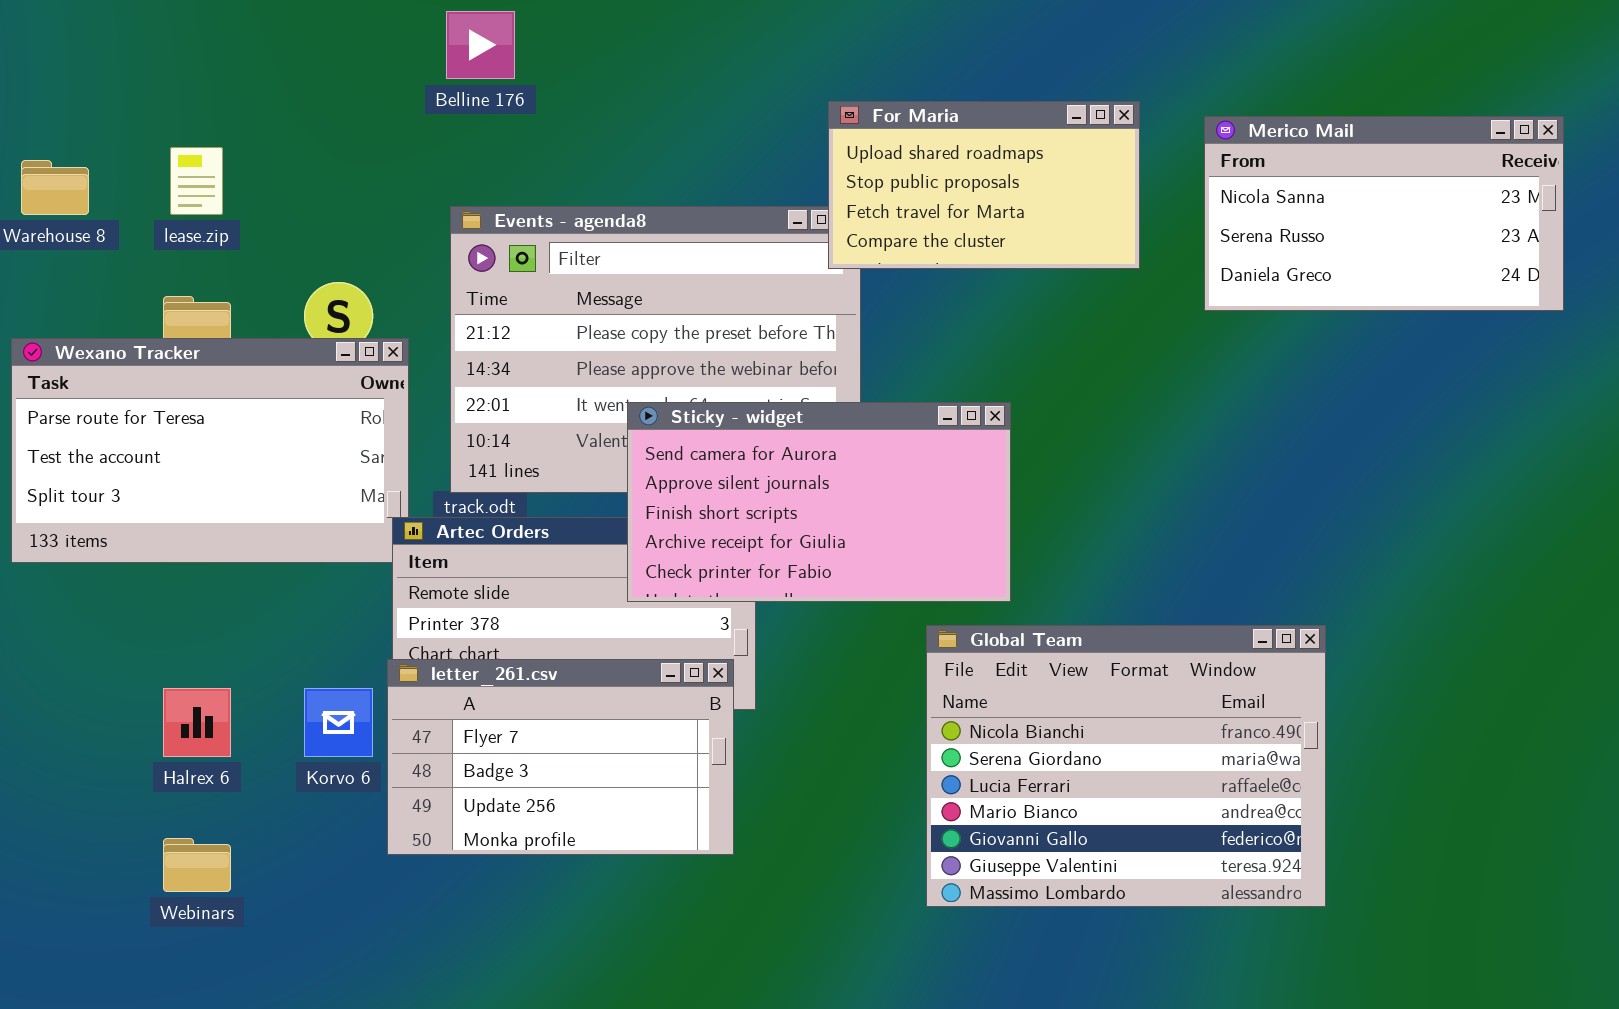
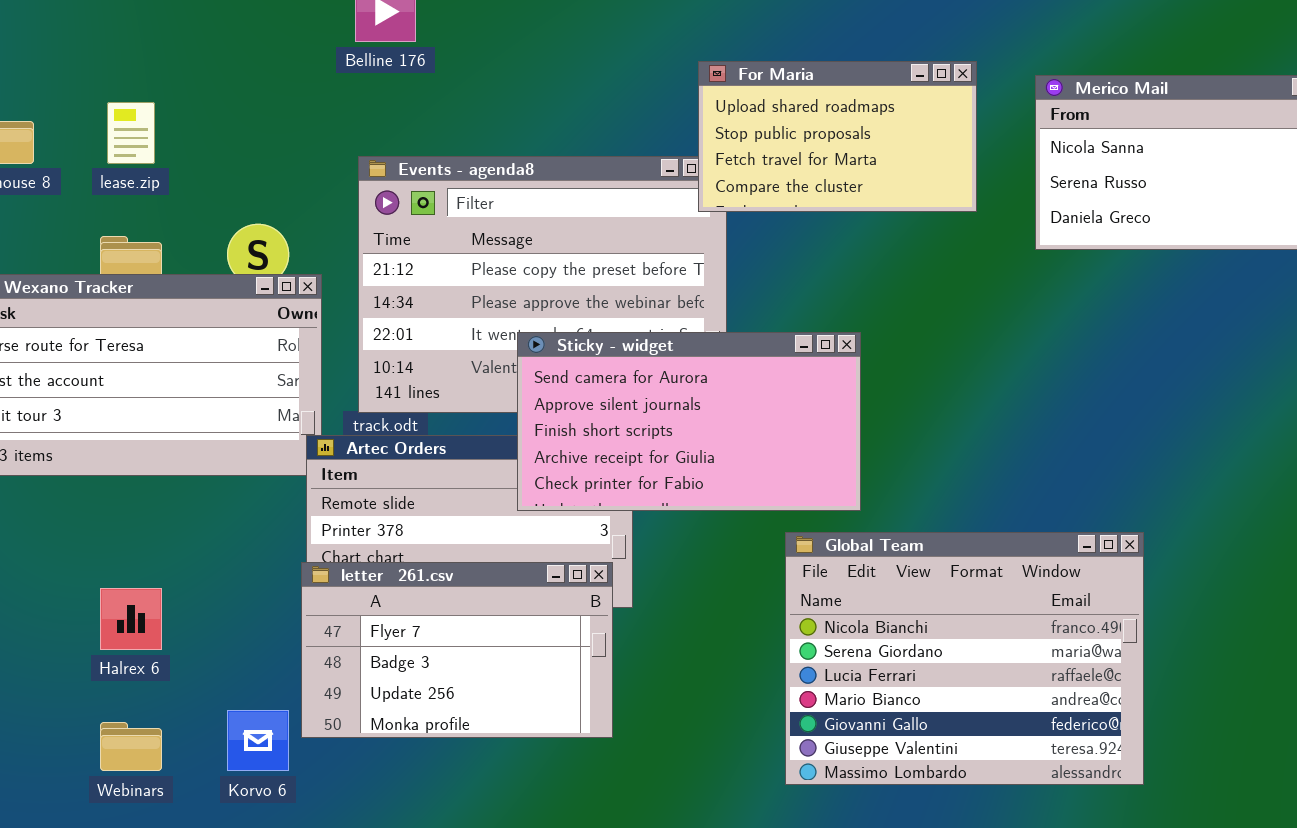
Korvo 6: [304,688,373,757] -> [227,710,289,771], moved

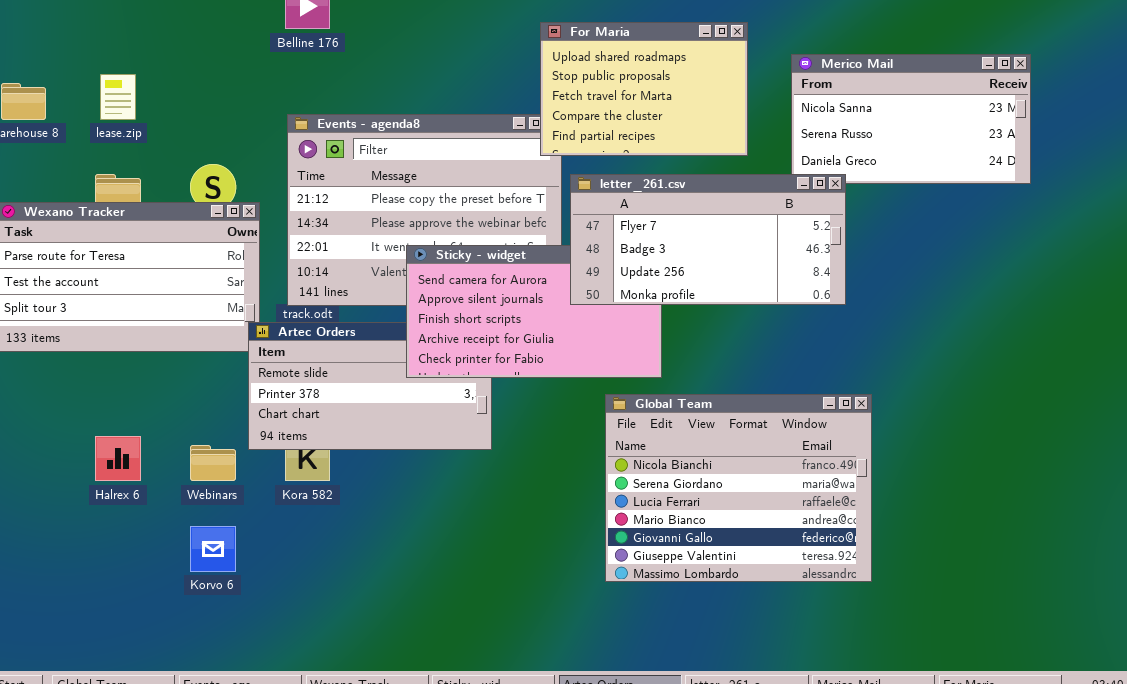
For Maria: [698,61,977,212] -> [540,22,748,156], resized
letter_261.csv: [301,562,613,738] -> [570,174,846,305], moved, resized
Webinars: [100,722,162,771] -> [190,445,236,481], moved

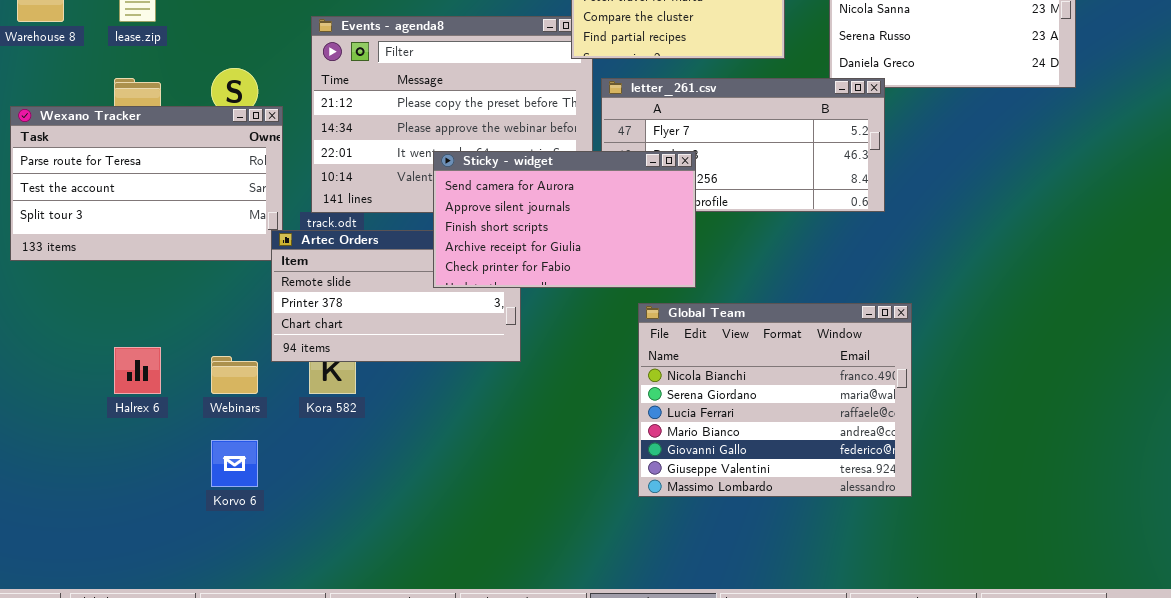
Sticky - widget: [406,245,662,378] -> [433,151,696,288], raised

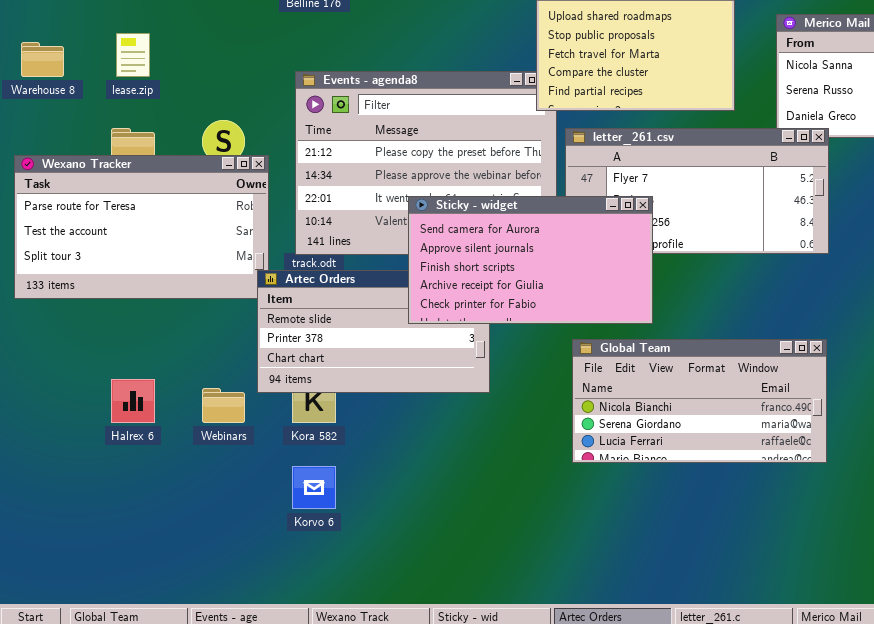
Global Team: [638,303,912,497] -> [572,339,827,463], moved, resized
Korvo 6: [211,440,258,487] -> [292,466,336,509], moved

